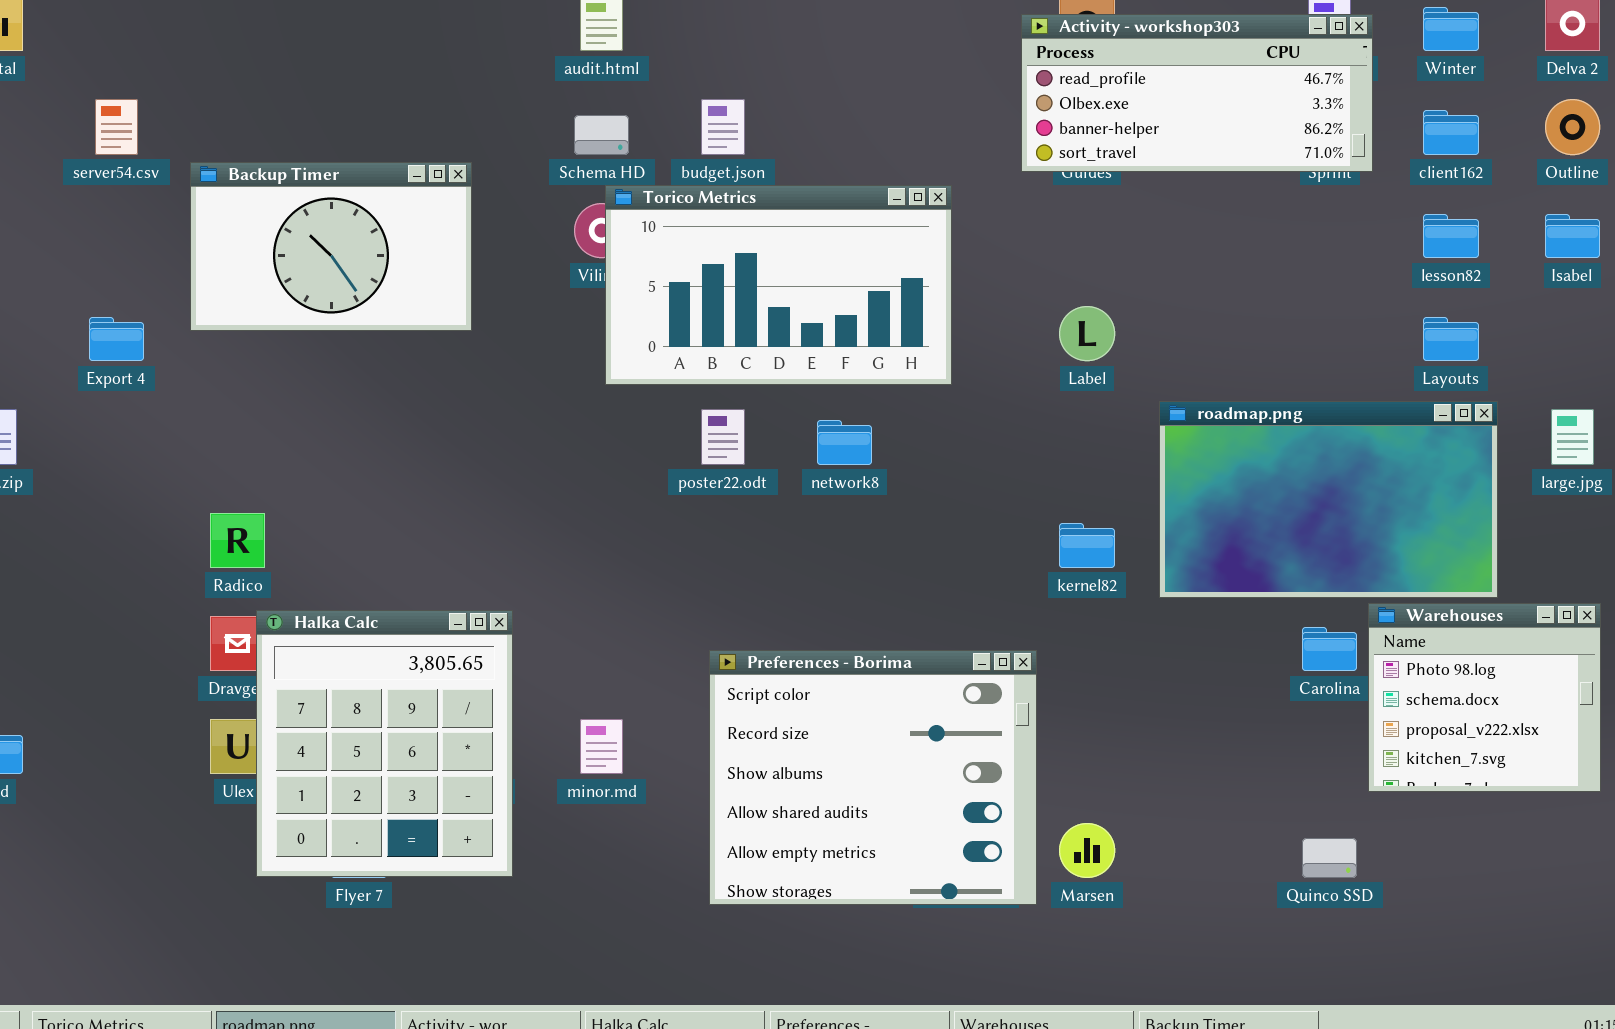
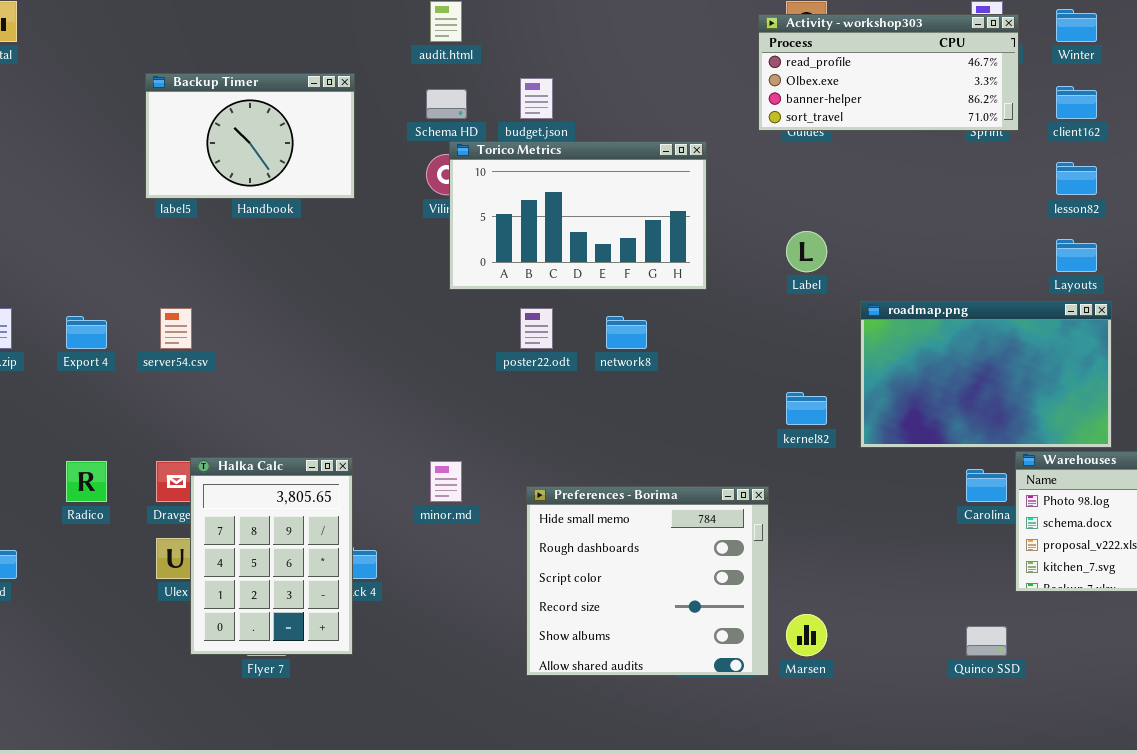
server54.csv: [95,99,138,155] -> [160,308,192,349], moved
Backup Timer: [190,162,472,331] -> [145,73,355,199], moved
Export 4: [89,317,144,361] -> [66,316,107,349], moved
Radico: [210,513,265,568] -> [66,461,107,502], moved
Halka Calc: [256,610,513,877] -> [190,457,353,655], resized
Preferences - Borima: [709,650,1037,905] -> [526,486,769,676], scrolled up 2 rows
minor.md: [580,719,623,774] -> [430,461,462,502], moved

